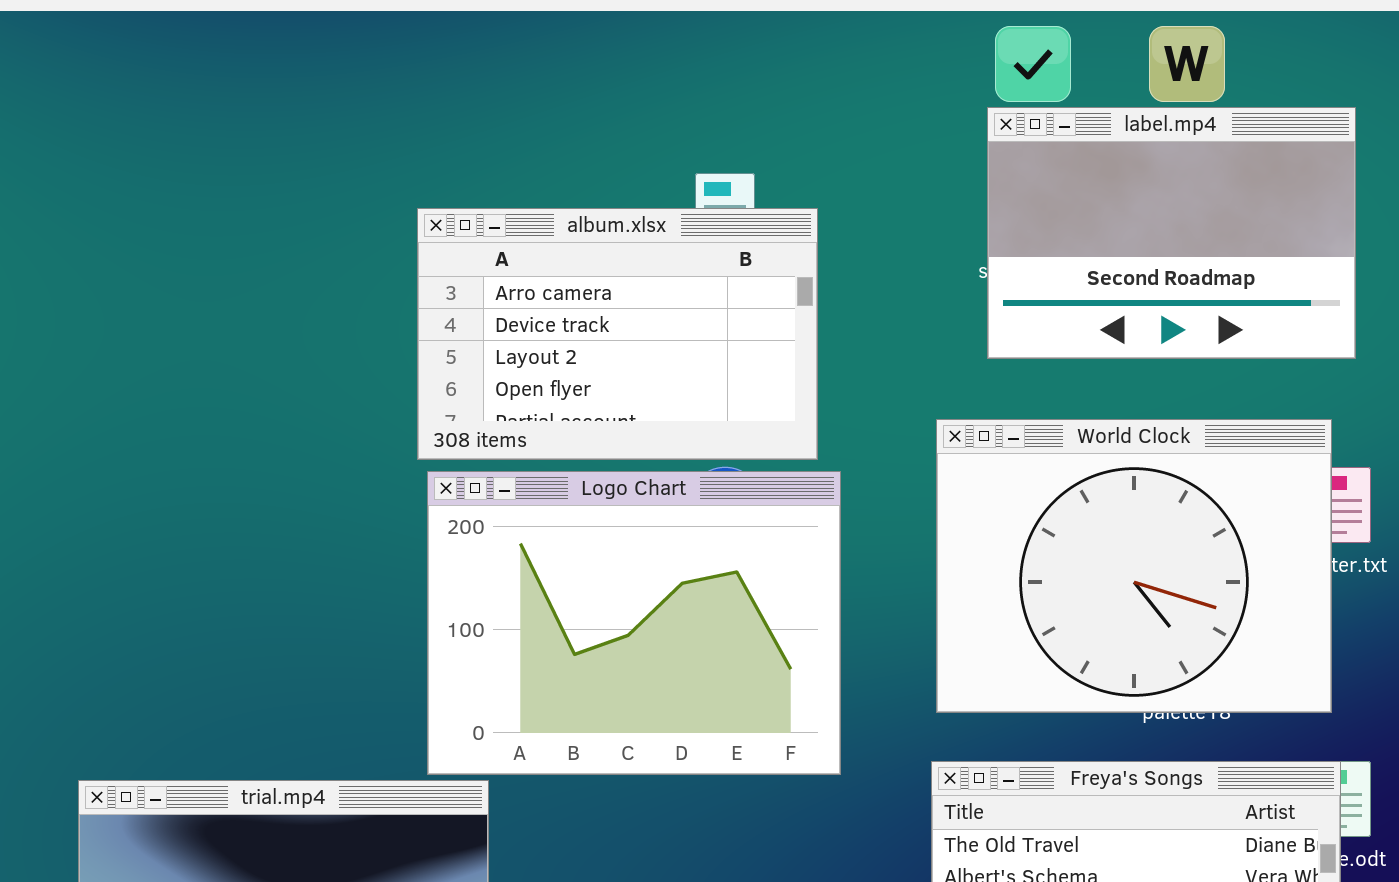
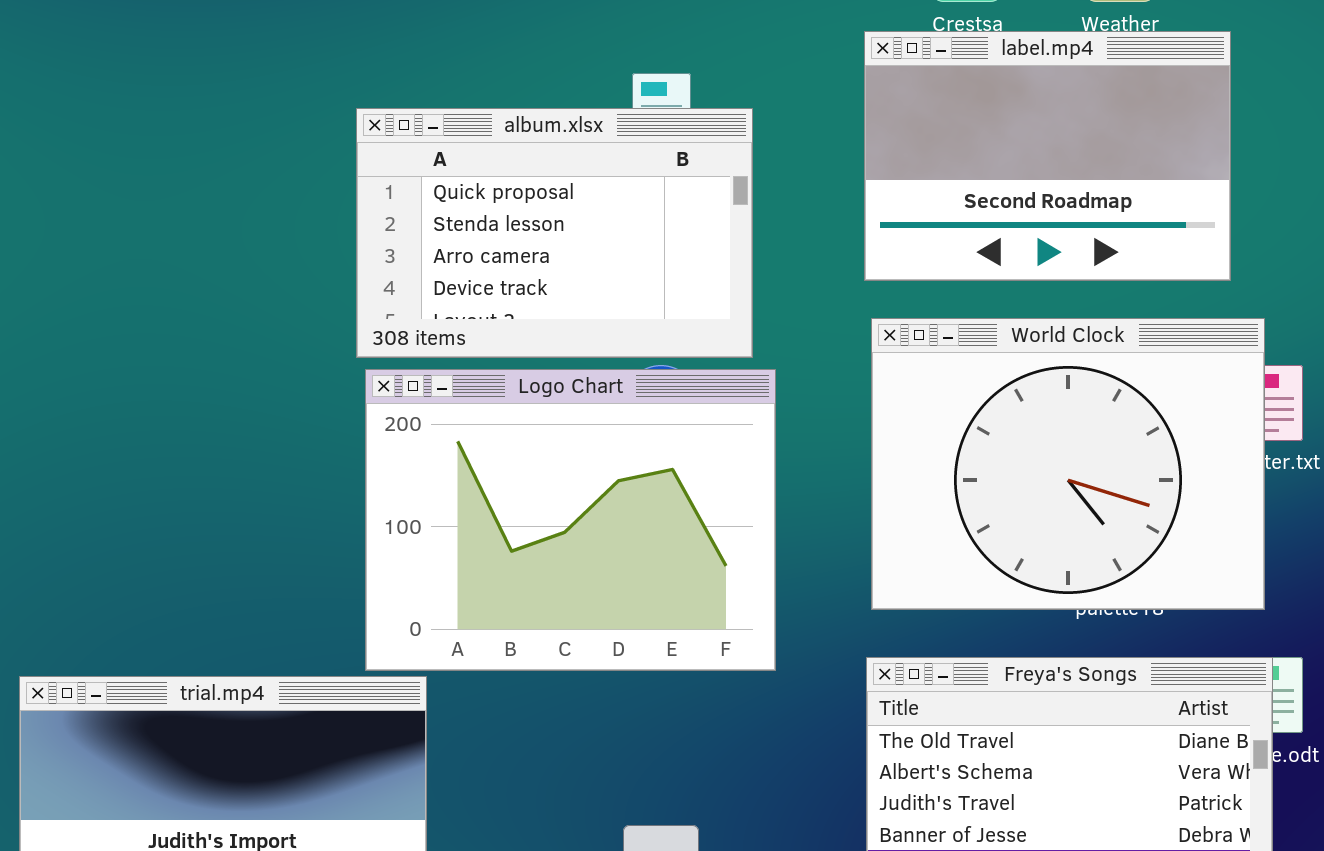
label.mp4: [987,107,1356,359] -> [864,31,1231,281], moved
album.xlsx: [417,208,818,460] -> [356,108,753,358], scrolled up 2 rows

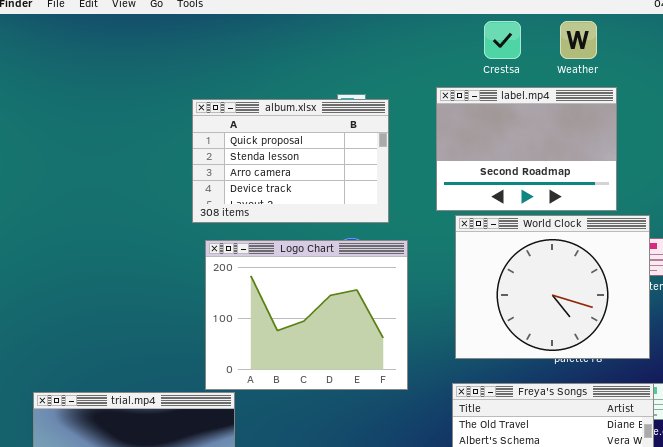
label.mp4: [864,31,1231,281] -> [436,87,617,211], moved
album.xlsx: [356,108,753,358] -> [192,99,389,223], moved

